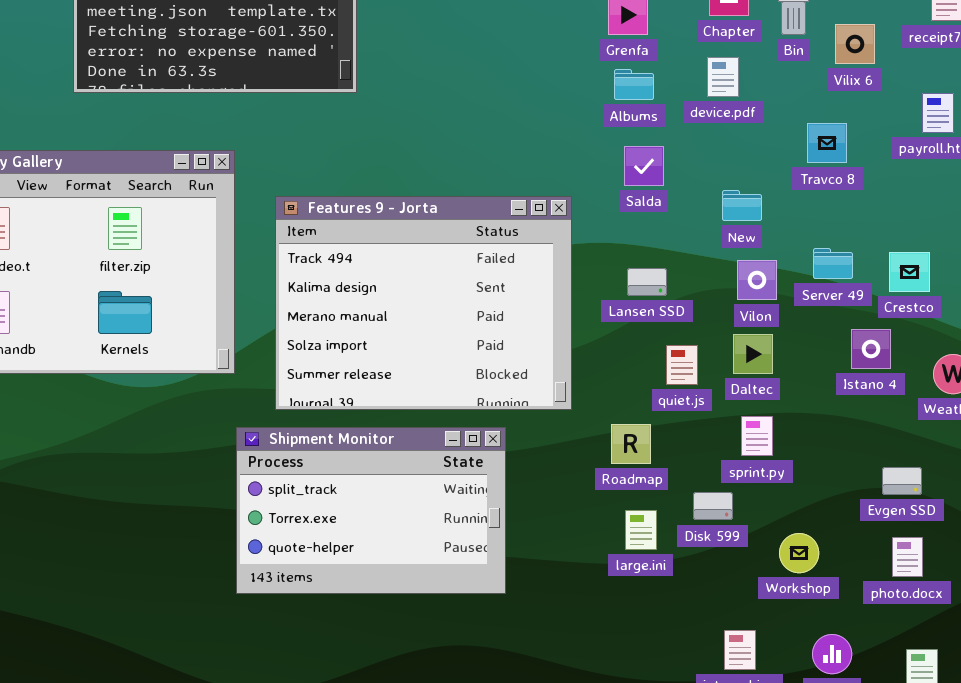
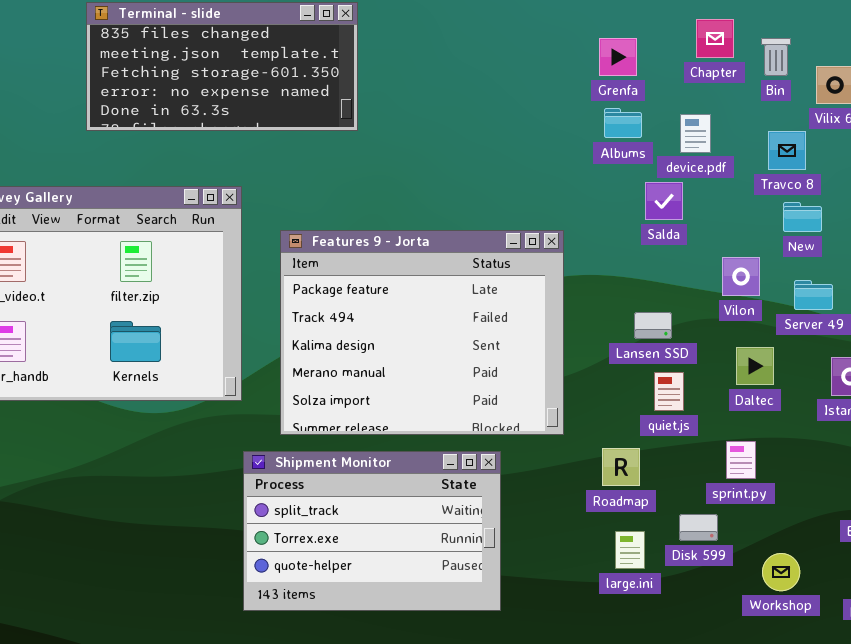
device.pdf: [707,57,739,97] -> [680,114,711,153], moved
Travco 8: [807,123,847,163] -> [768,131,806,170], moved
Salda: [624,146,664,186] -> [645,182,683,220], moved
New: [722,190,762,221] -> [783,202,822,232], moved
Features 9 - Jorta: [275,196,572,410] -> [280,230,564,435], scrolled up 1 row
Vilon: [737,260,777,300] -> [722,257,760,296], moved
Lansen SSD: [627,268,667,296] -> [634,312,672,339], moved
Daltec: [733,334,773,374] -> [736,347,774,385], moved

